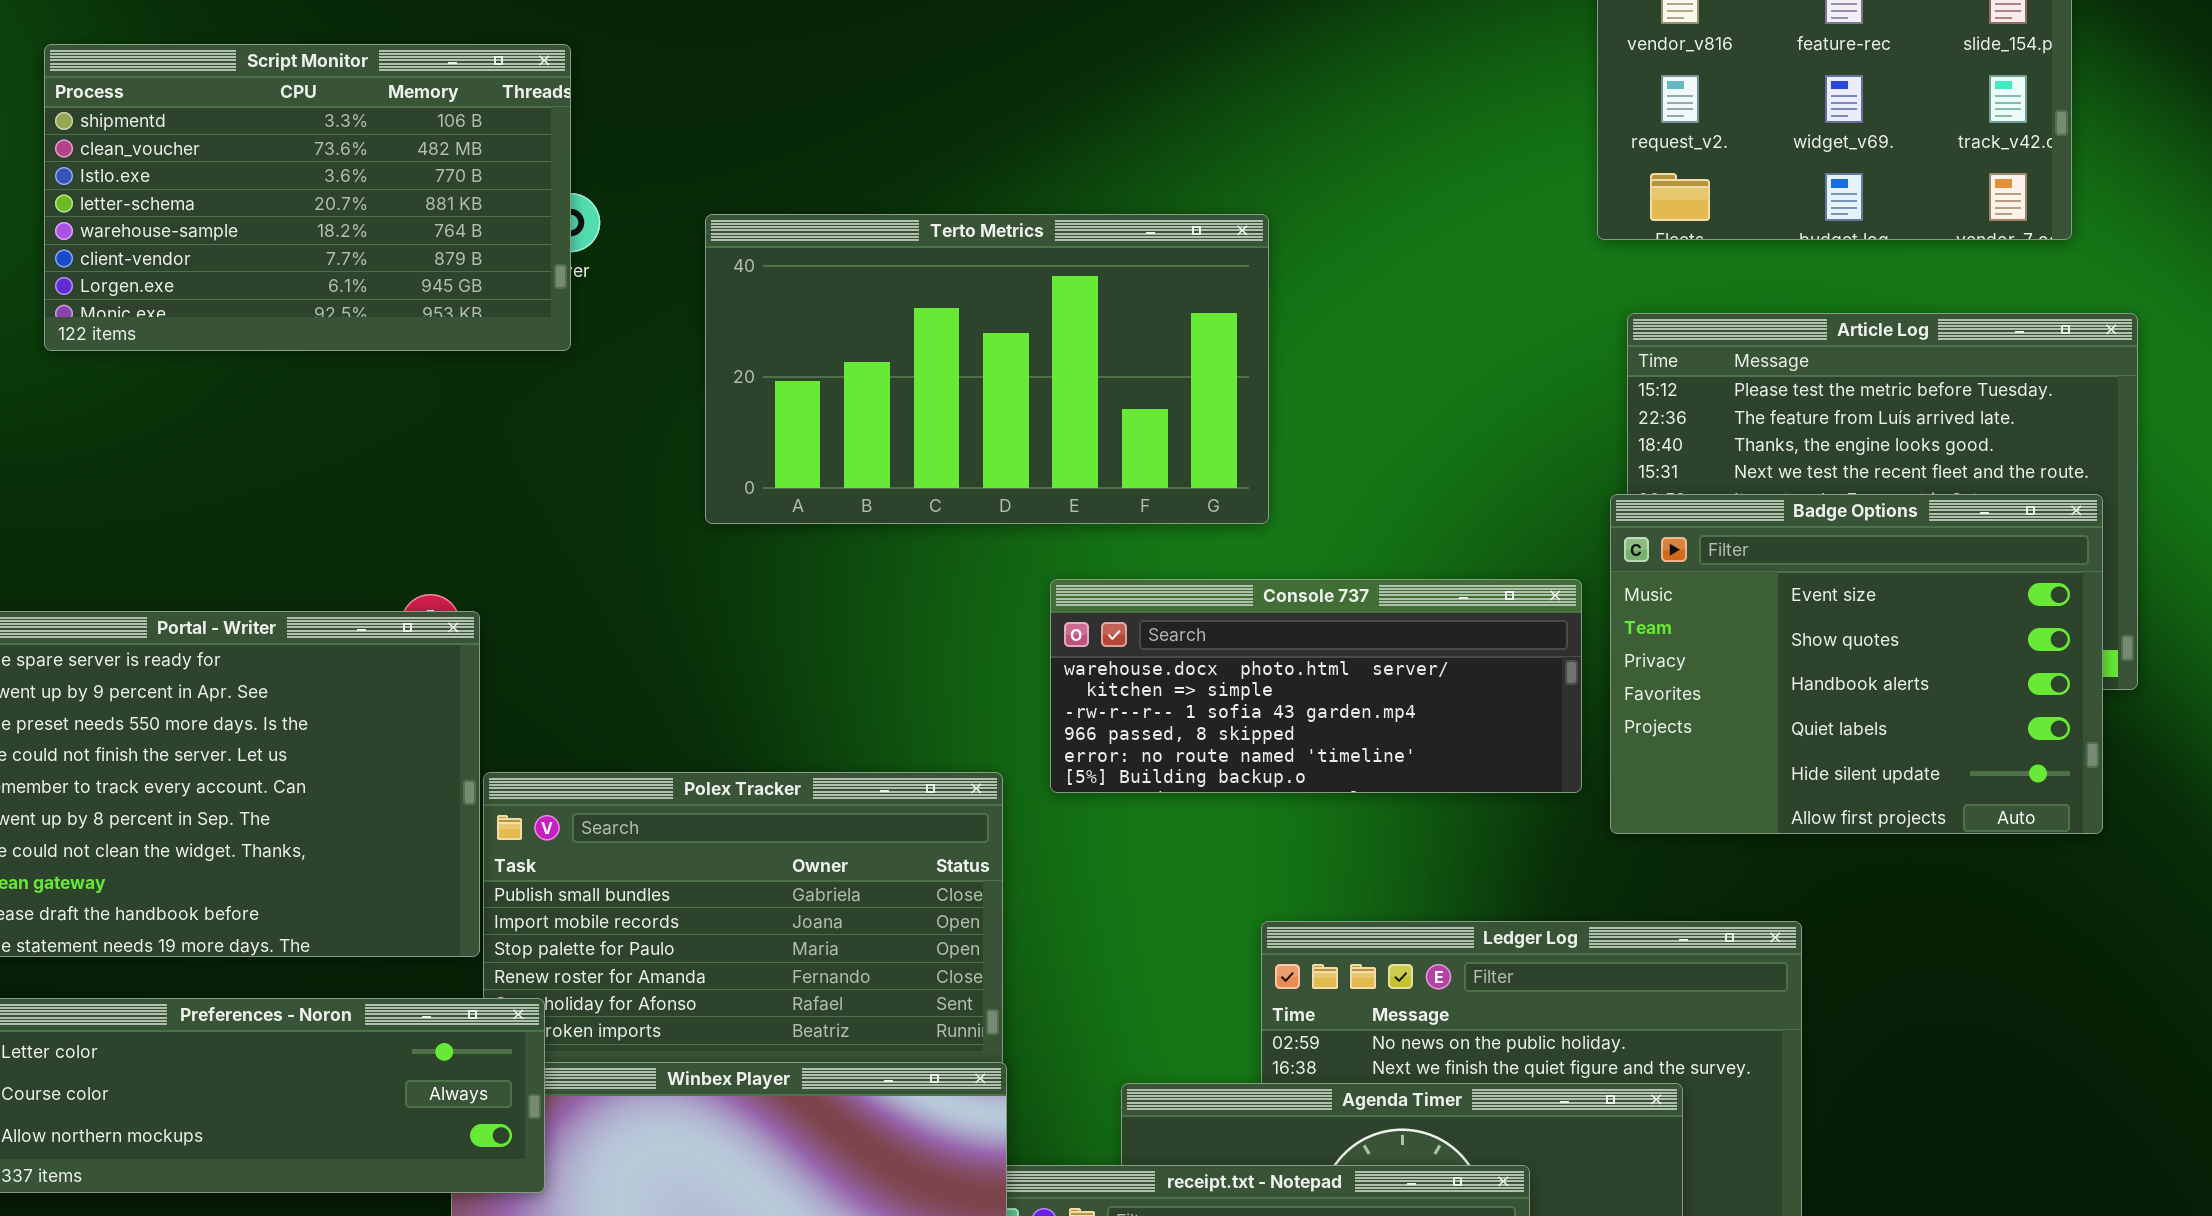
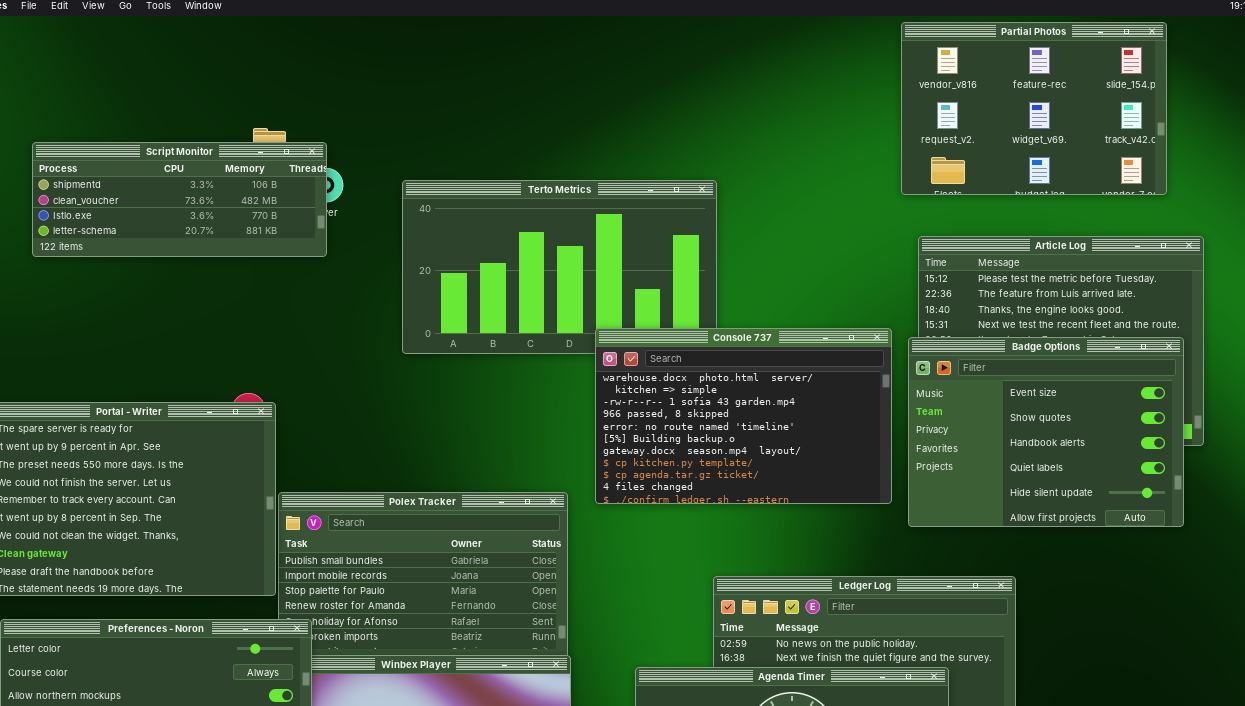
Script Monitor: [44,44,571,351] -> [32,142,327,257], resized
Console 737: [1050,579,1582,793] -> [595,328,892,504], resized

